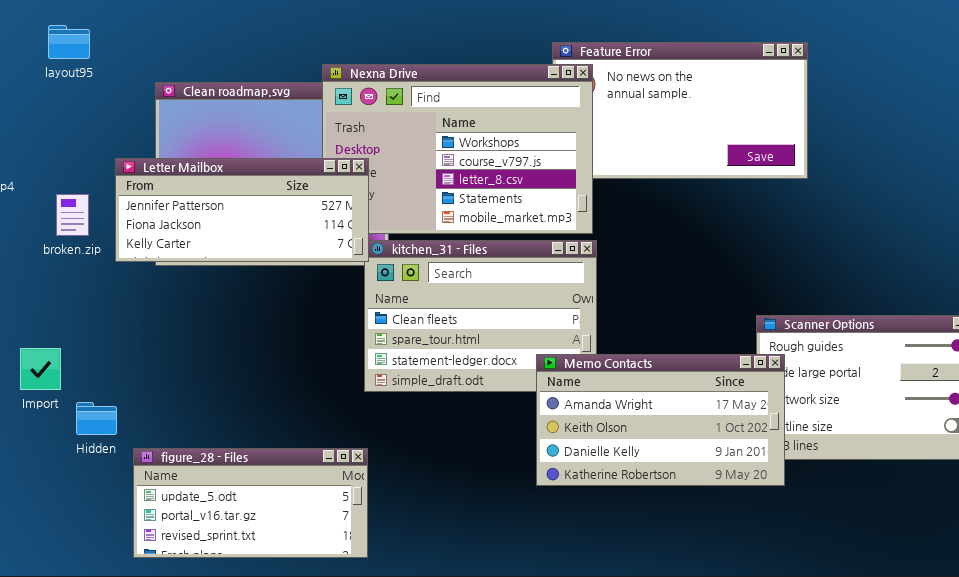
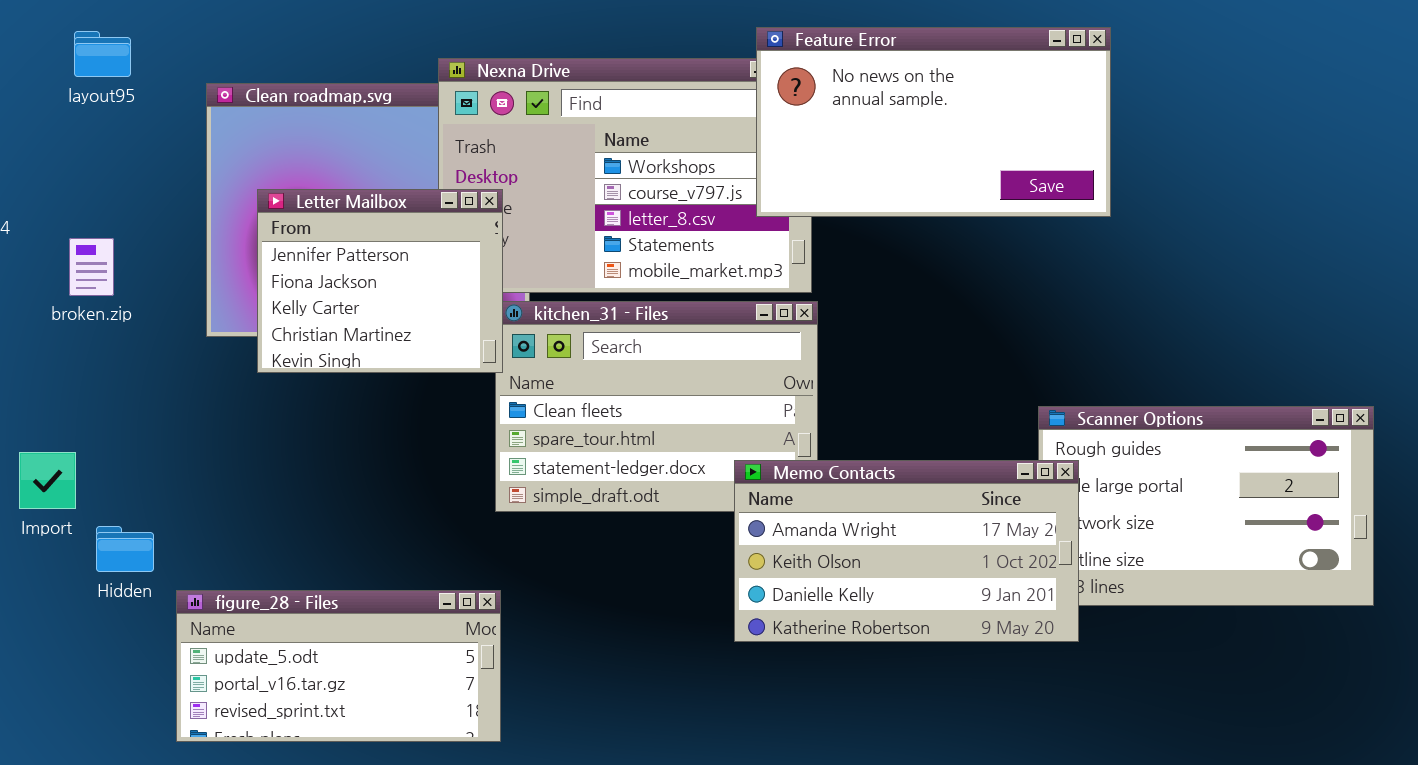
layout95: [48,25,90,59] -> [74,31,131,77], moved
Feature Error: [552,42,808,179] -> [756,27,1111,217], raised
Letter Mailbox: [115,158,369,262] -> [257,189,503,373], resized

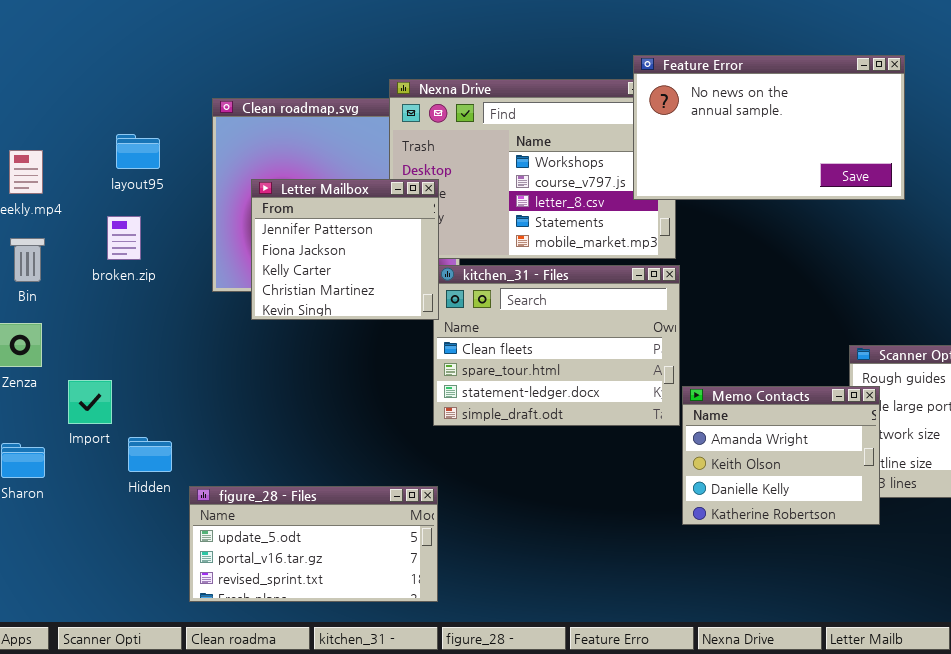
layout95: [74,31,131,77] -> [116,134,160,169], moved
Memo Contacts: [734,460,1079,642] -> [682,386,880,525], resized

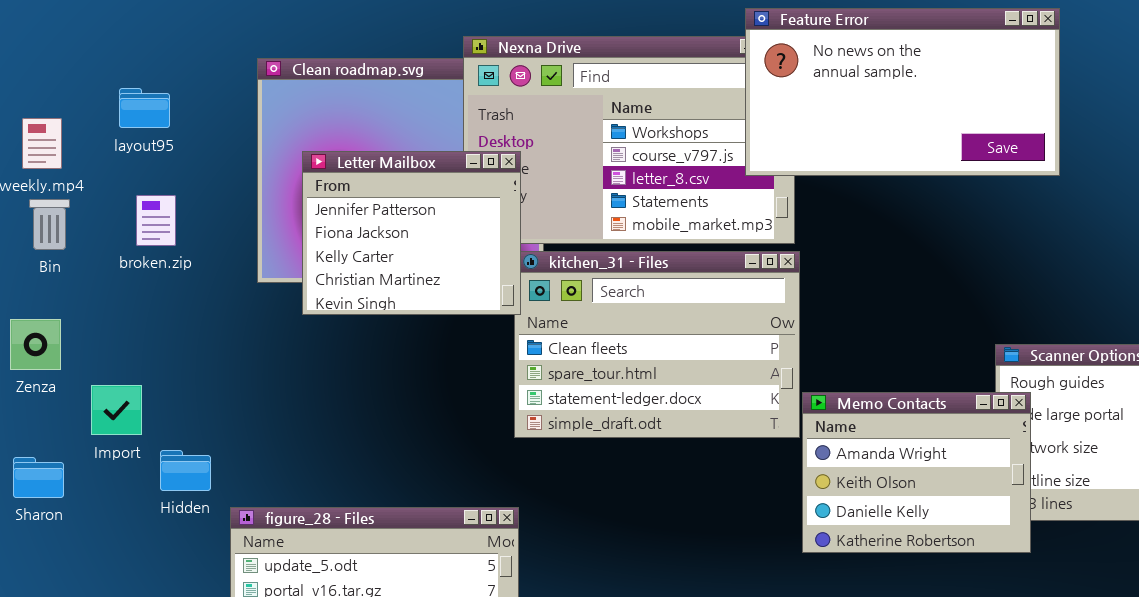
layout95: [116,134,160,169] -> [119,88,170,128], moved
Bin: [10,238,45,282] -> [29,199,70,250], moved

